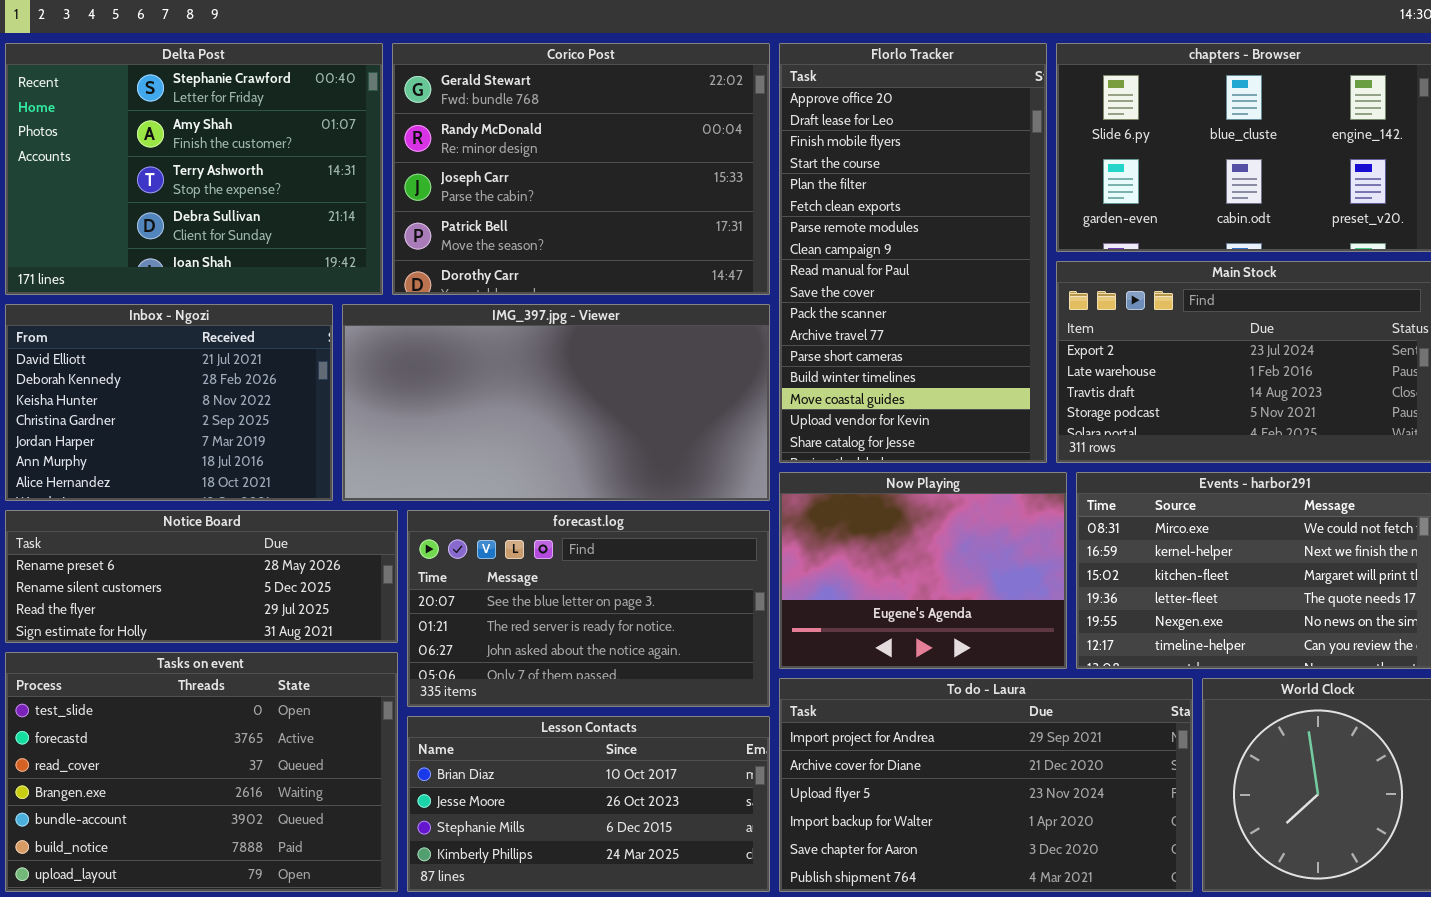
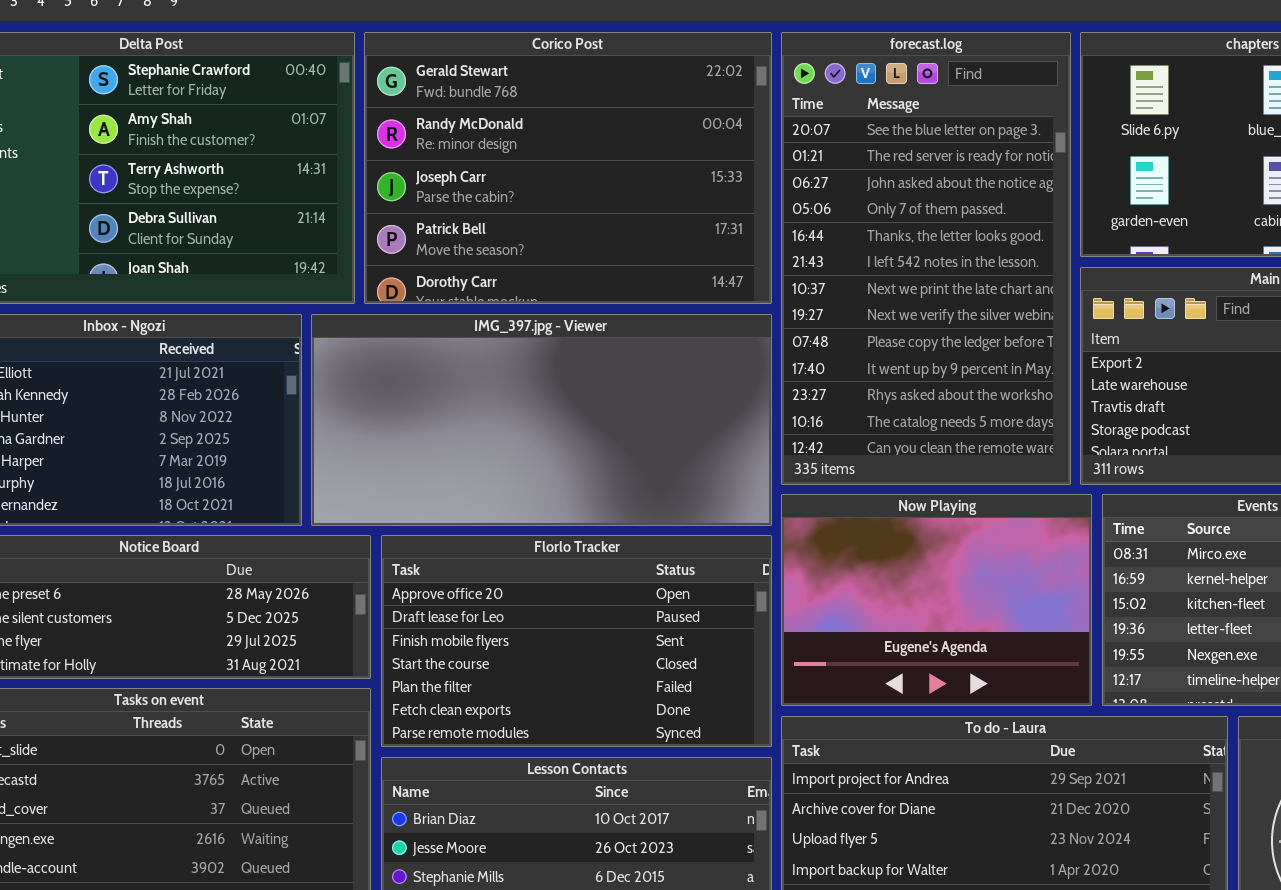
Florlo Tracker: [779,43,1047,463] -> [381,535,772,747], moved, resized
forecast.log: [407,510,770,707] -> [781,32,1071,485], moved, resized

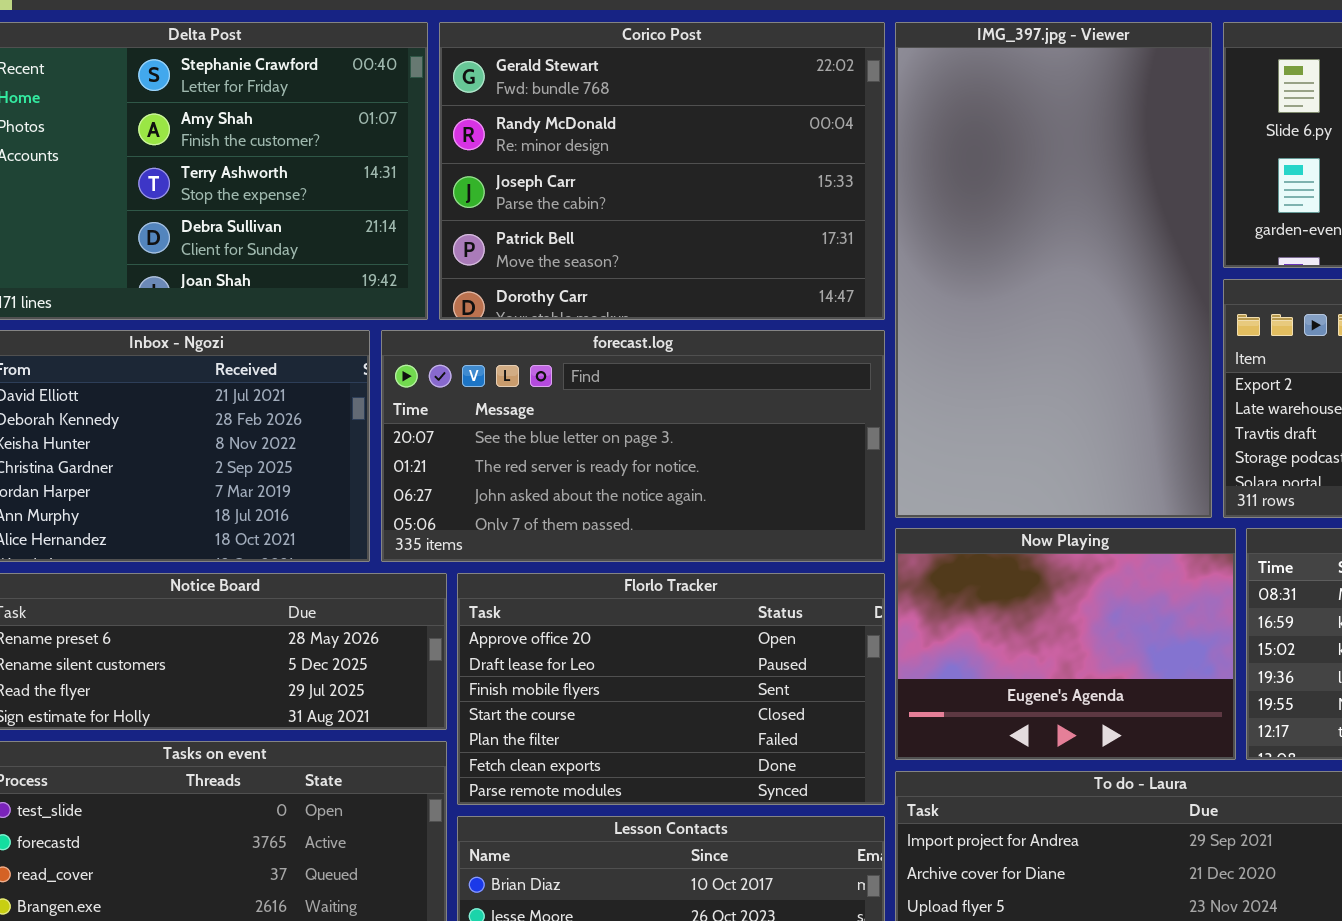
forecast.log: [781,32,1071,485] -> [381,330,885,562], moved, resized
IMG_397.jpg - Viewer: [311,314,772,526] -> [895,22,1212,518], moved, resized

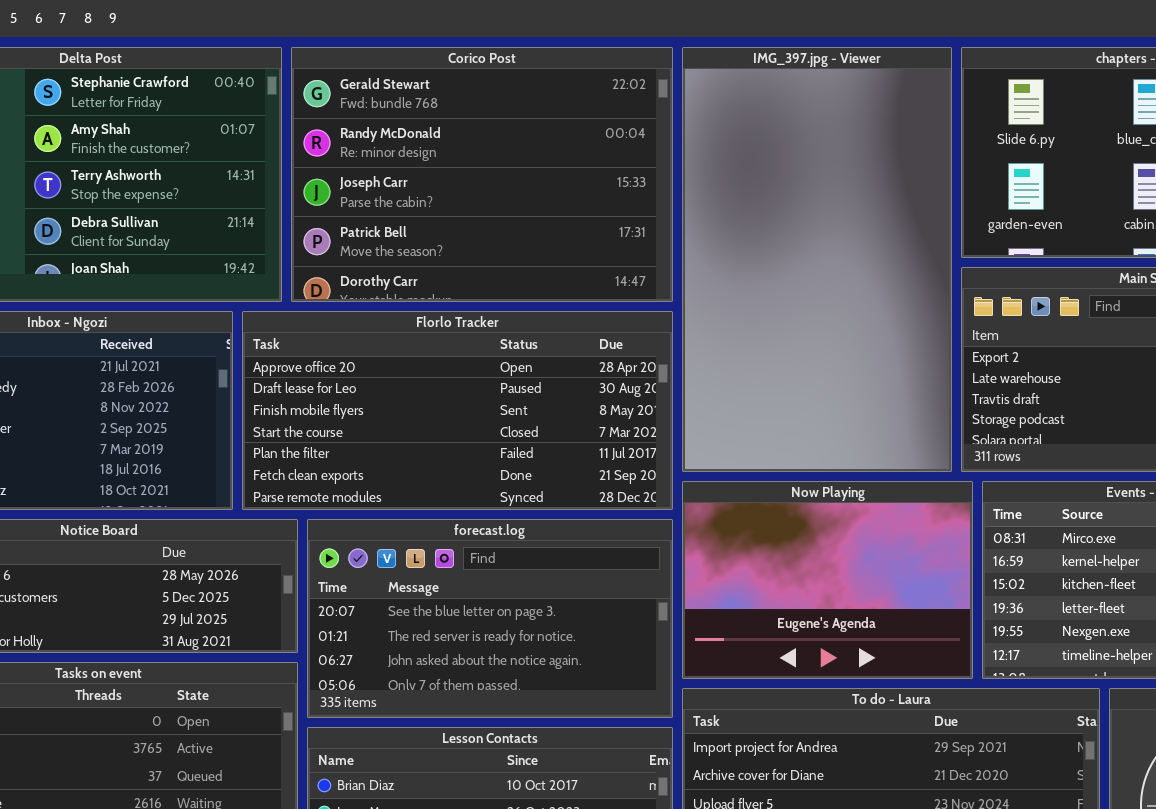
forecast.log: [381,330,885,562] -> [307,519,673,718], moved, resized
Florlo Tracker: [457,573,885,805] -> [242,311,673,510], moved, resized

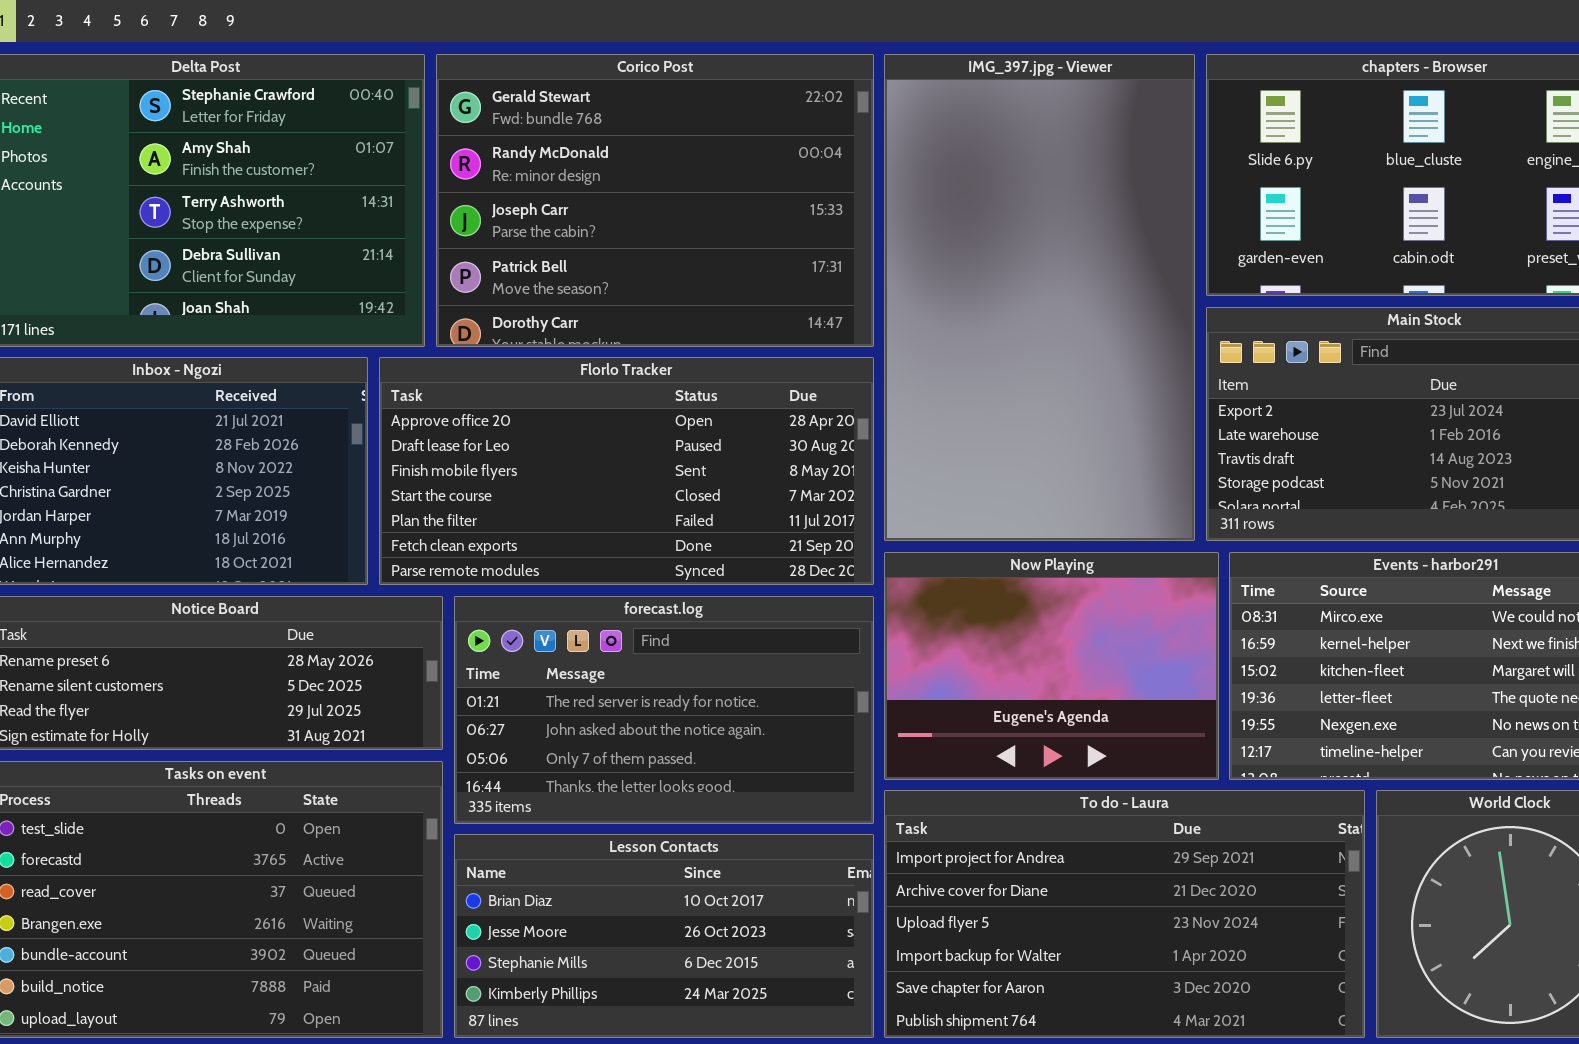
forecast.log: [307,519,673,718] -> [454,596,874,824], scrolled down 1 row

